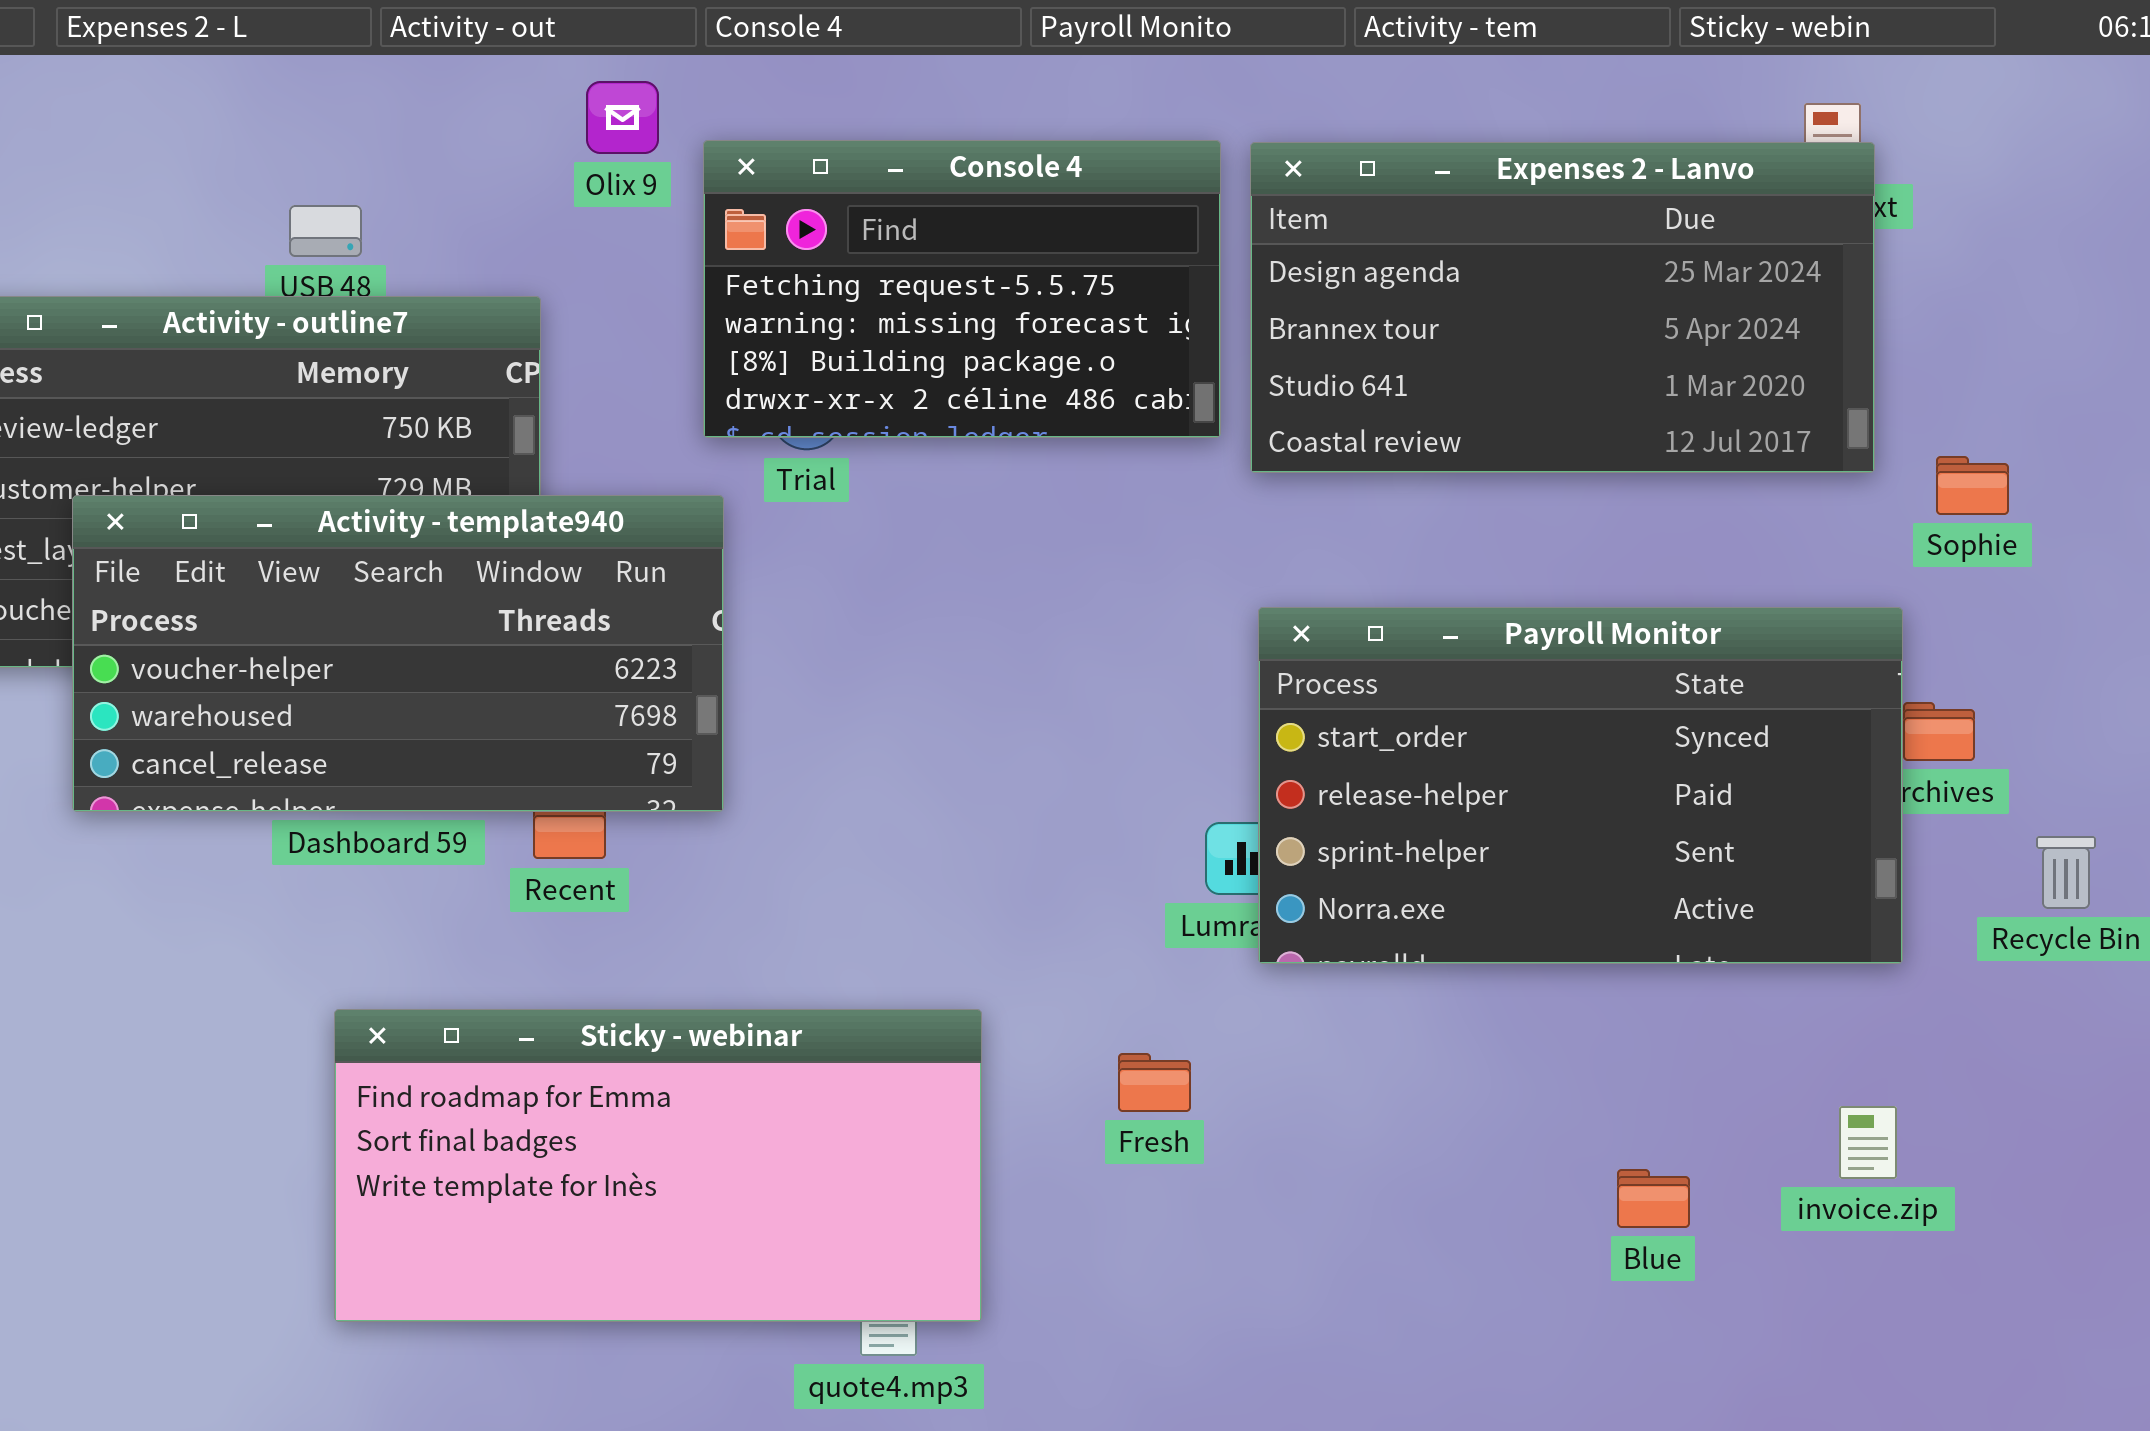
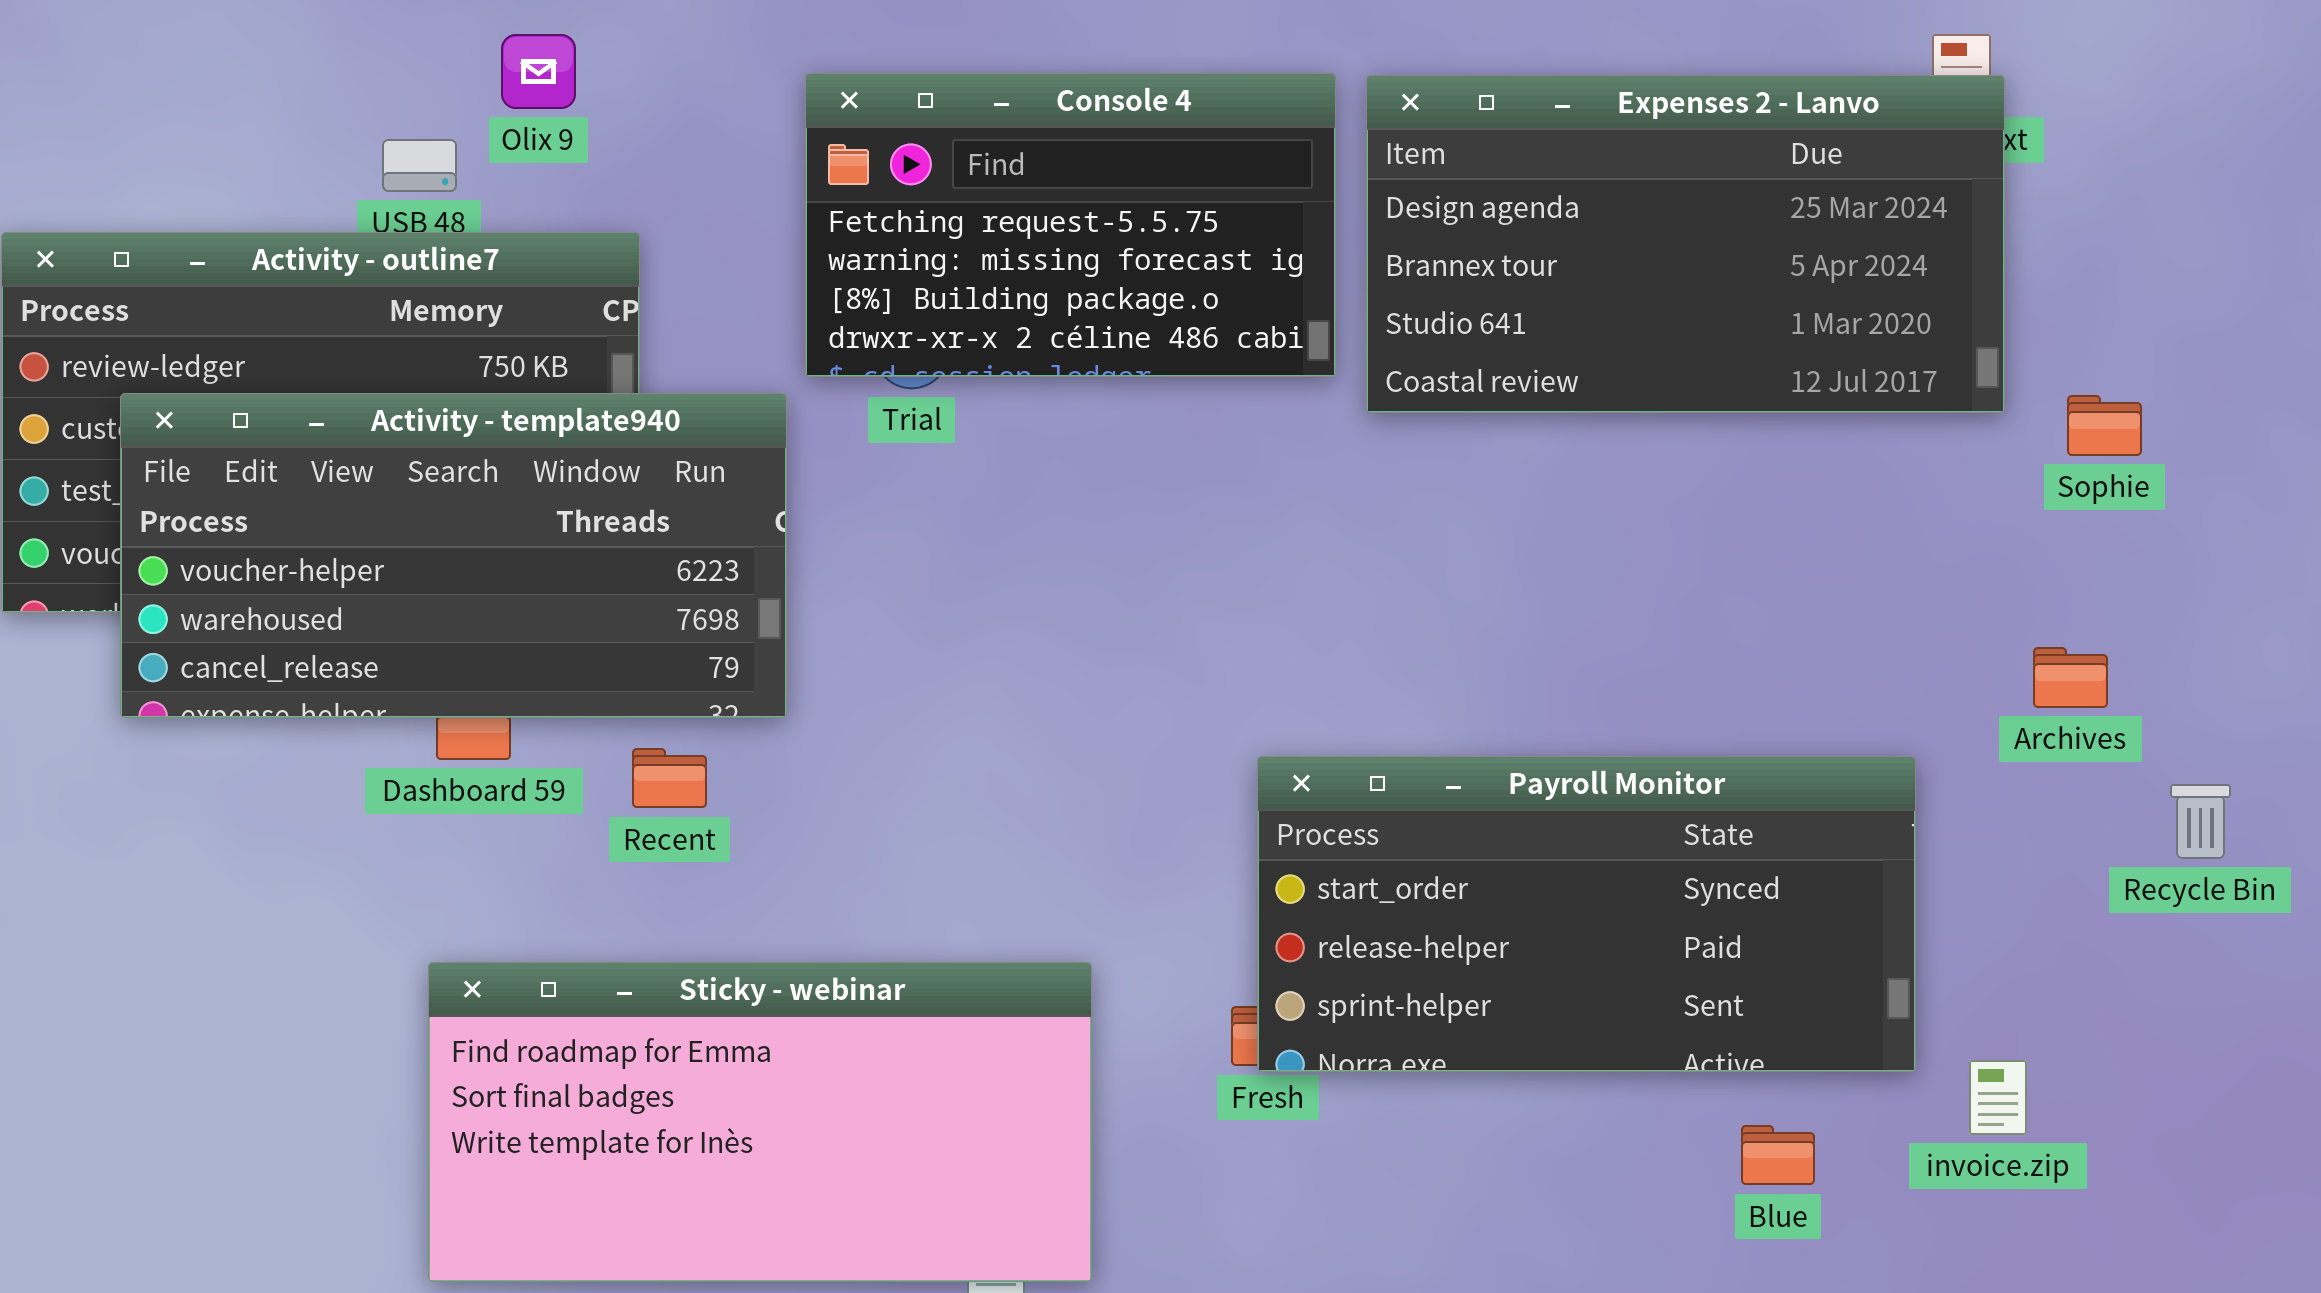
Olix 9: [586,81,659,154] -> [501,34,576,109], moved
Activity - template940: [72,495,724,812] -> [120,393,787,718], moved
Payroll Monitor: [1258,607,1903,964] -> [1257,756,1916,1072], moved, resized

